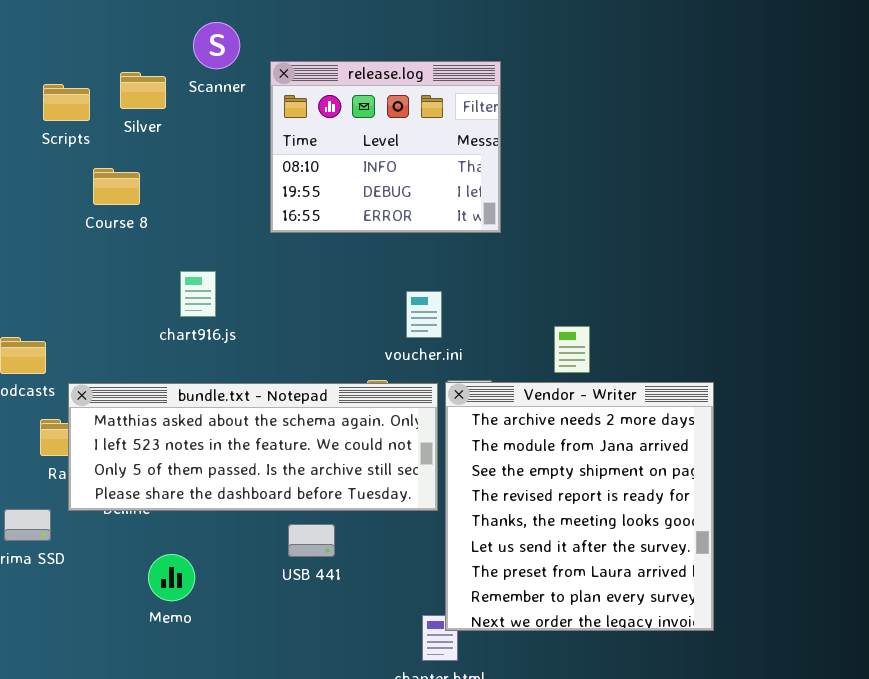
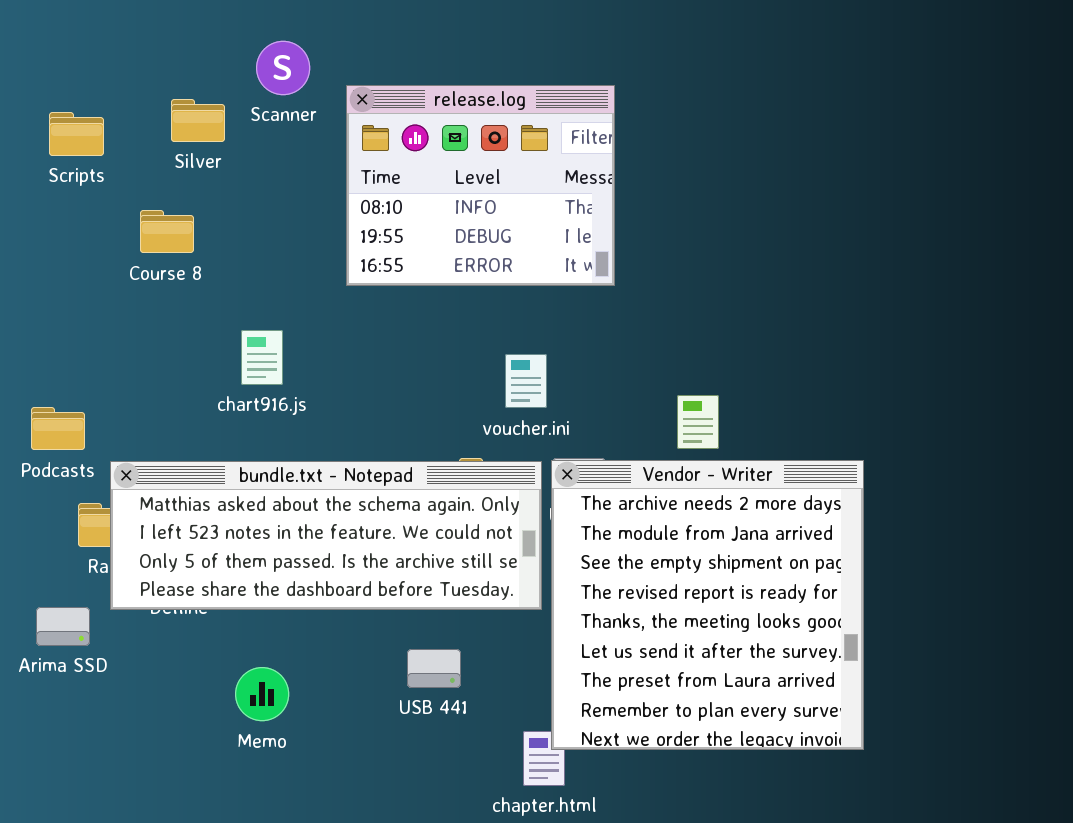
Scripts: [43,84,90,121] -> [49,112,104,156], moved
USB 441: [288,524,335,557] -> [407,649,461,688], moved
Memo: [148,554,195,601] -> [235,667,289,721], moved

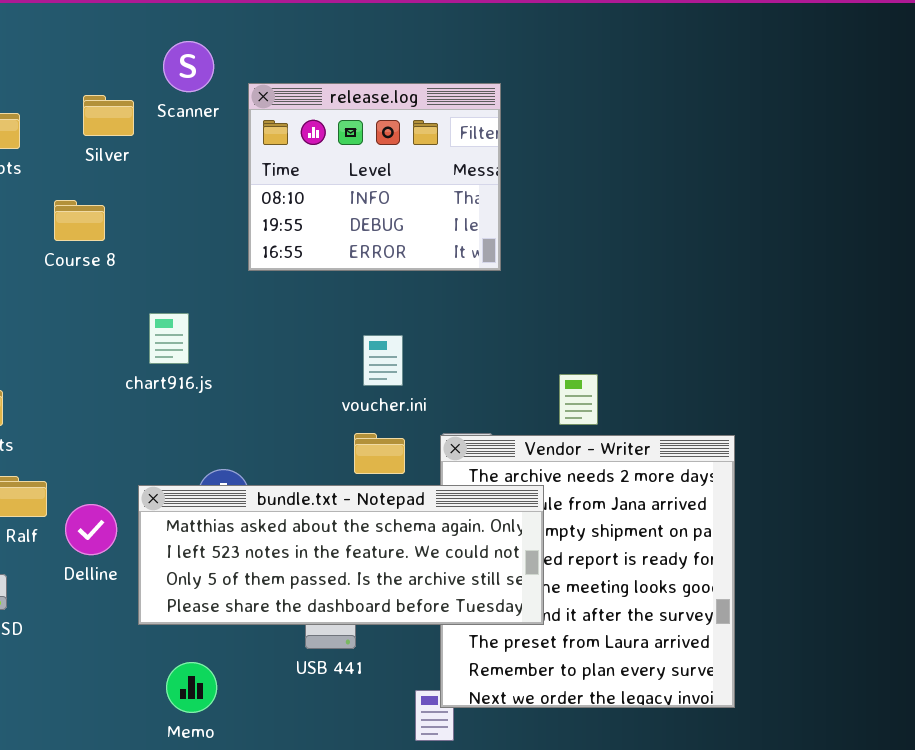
voucher.ini: [505,354,547,408] -> [363,335,403,386], moved
bundle.txt - Notepad: [110,461,542,610] -> [138,485,544,625], moved
Memo: [235,667,289,721] -> [166,662,217,713], moved

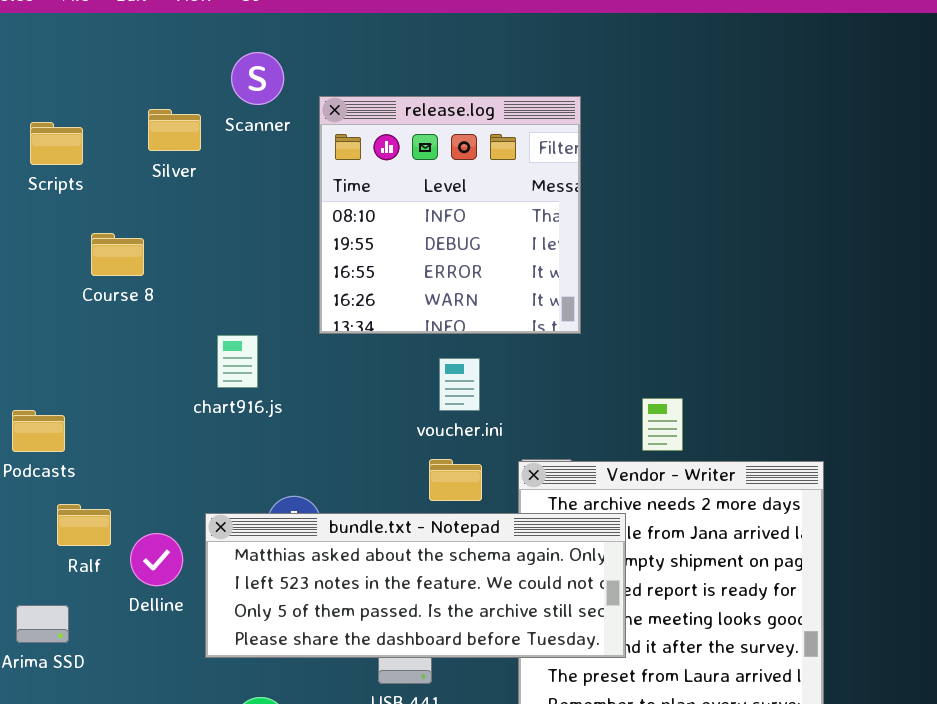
release.log: [248,83,501,271] -> [319,96,581,334], resized
Course 8: [54,200,105,241] -> [91,233,144,276], moved

